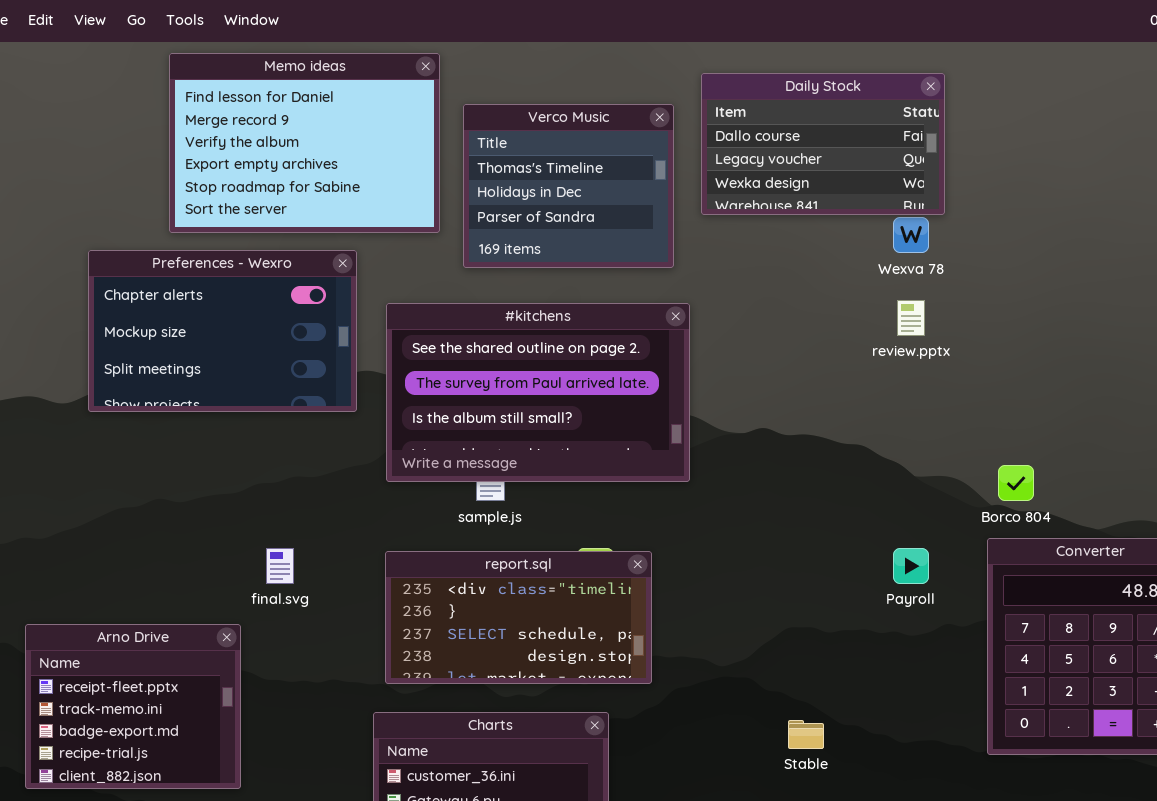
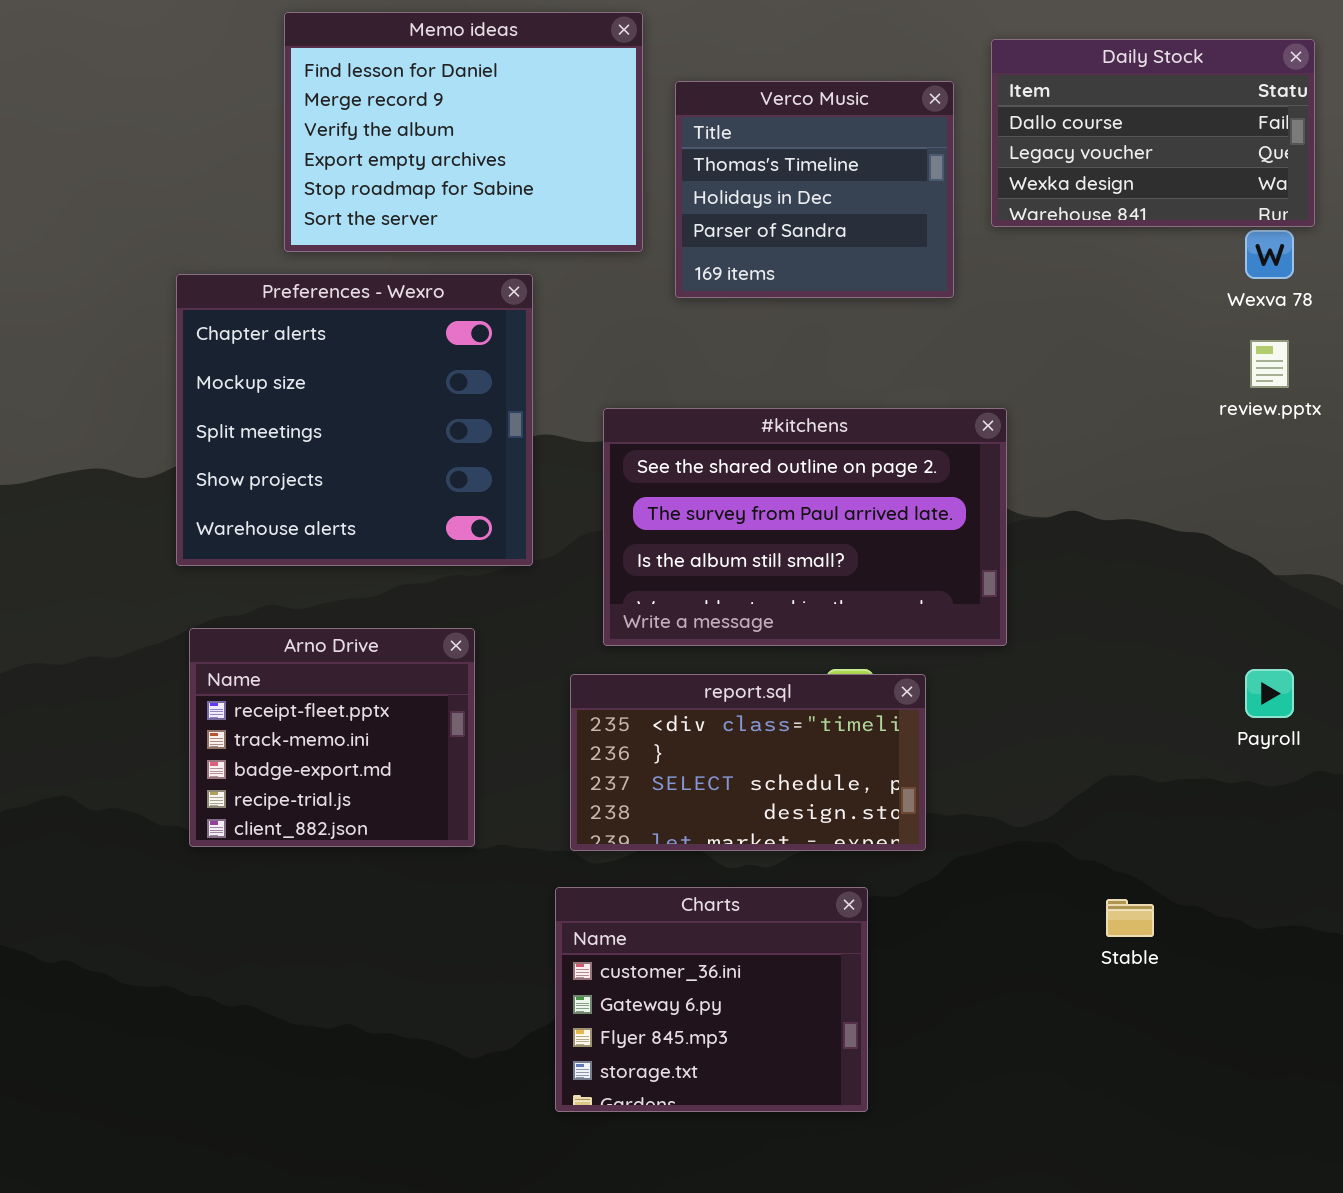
Preferences - Wexro: [88,250,357,412] -> [176,274,533,566], resized
#kitchens: [386,303,690,482] -> [603,408,1007,646], moved
Arno Drive: [25,624,241,789] -> [189,628,475,847], moved

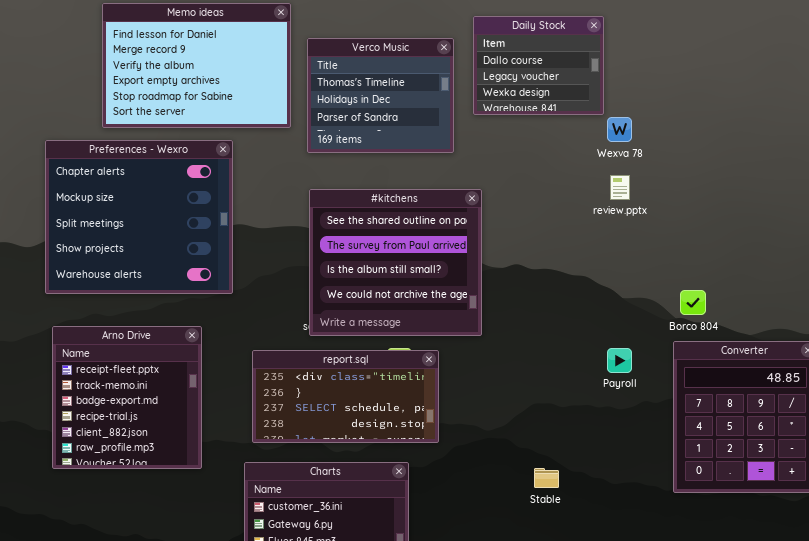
Daily Stock: [991,39,1315,227] -> [473,16,604,115], resized
#kitchens: [603,408,1007,646] -> [309,189,482,336], resized
Arno Drive: [189,628,475,847] -> [52,326,202,469], resized

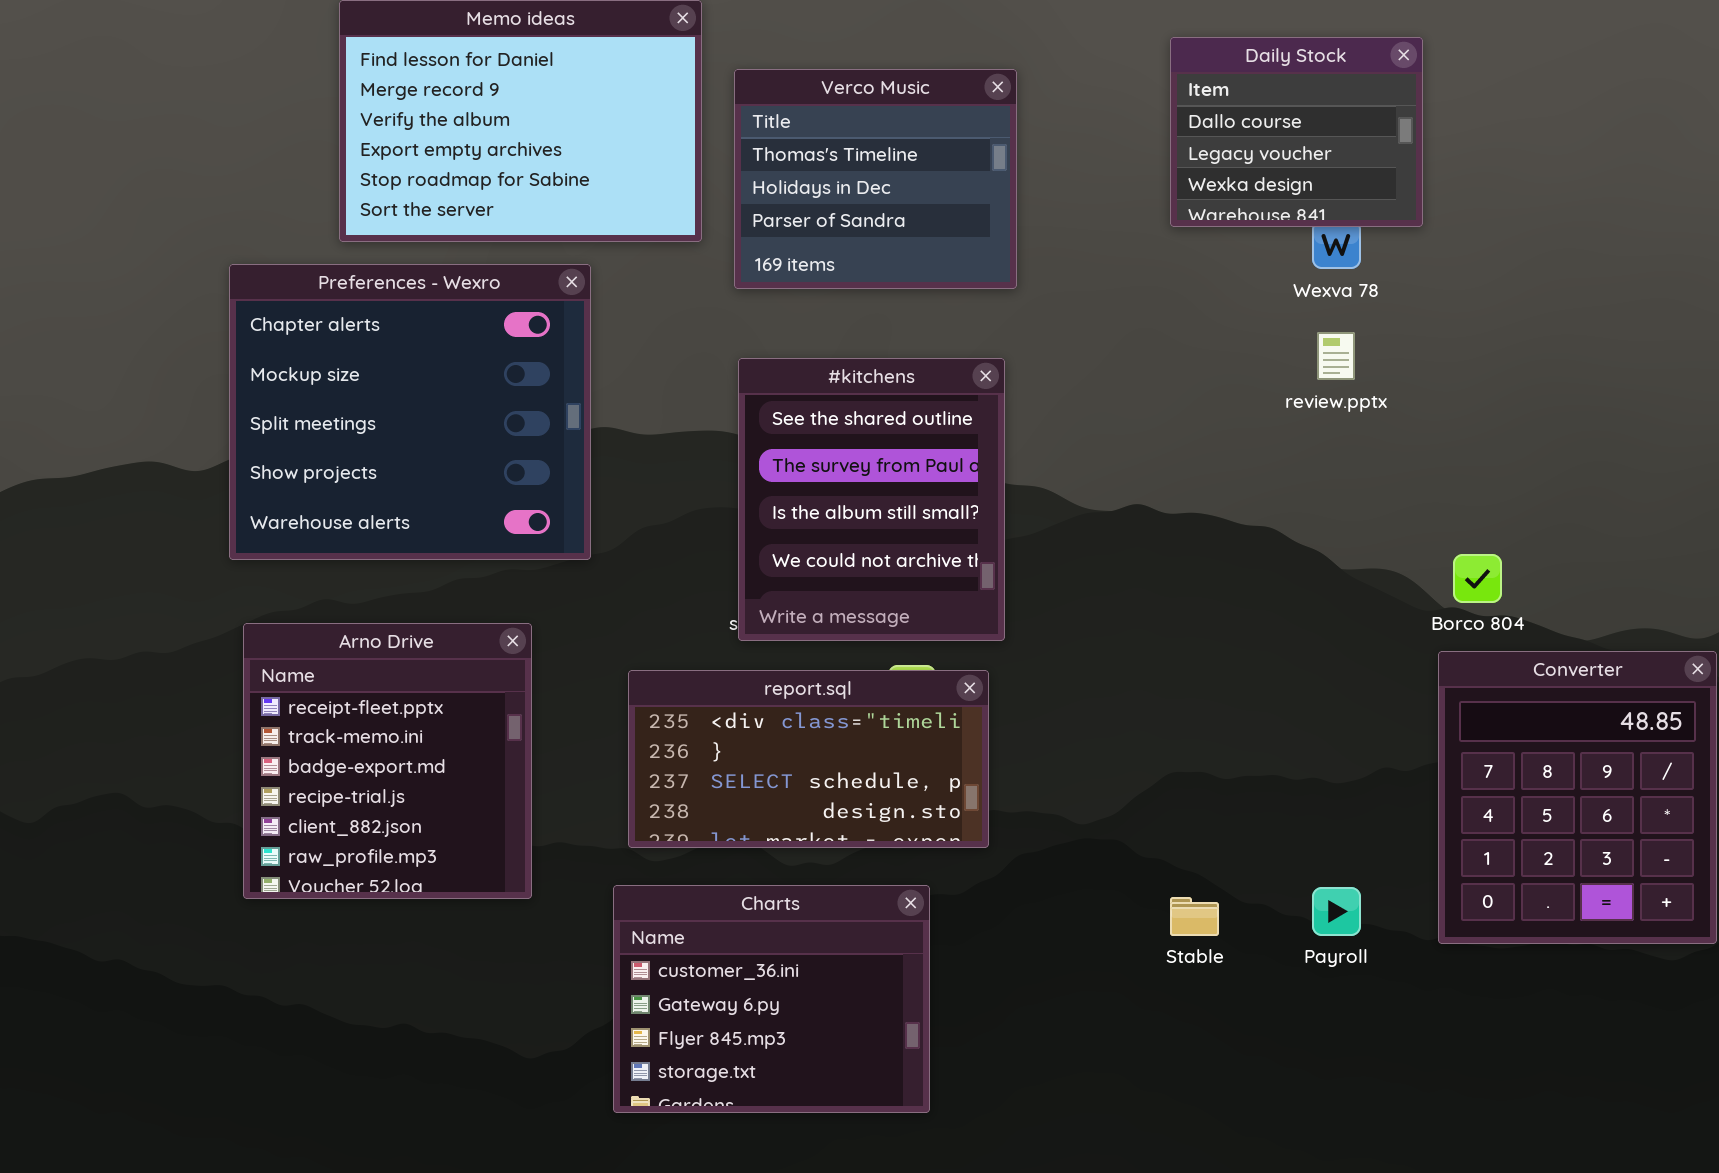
Daily Stock: [473,16,604,115] -> [1170,37,1423,227], moved
#kitchens: [309,189,482,336] -> [738,358,1005,641], resized
Payroll: [607,348,632,373] -> [1312,887,1361,936], moved

